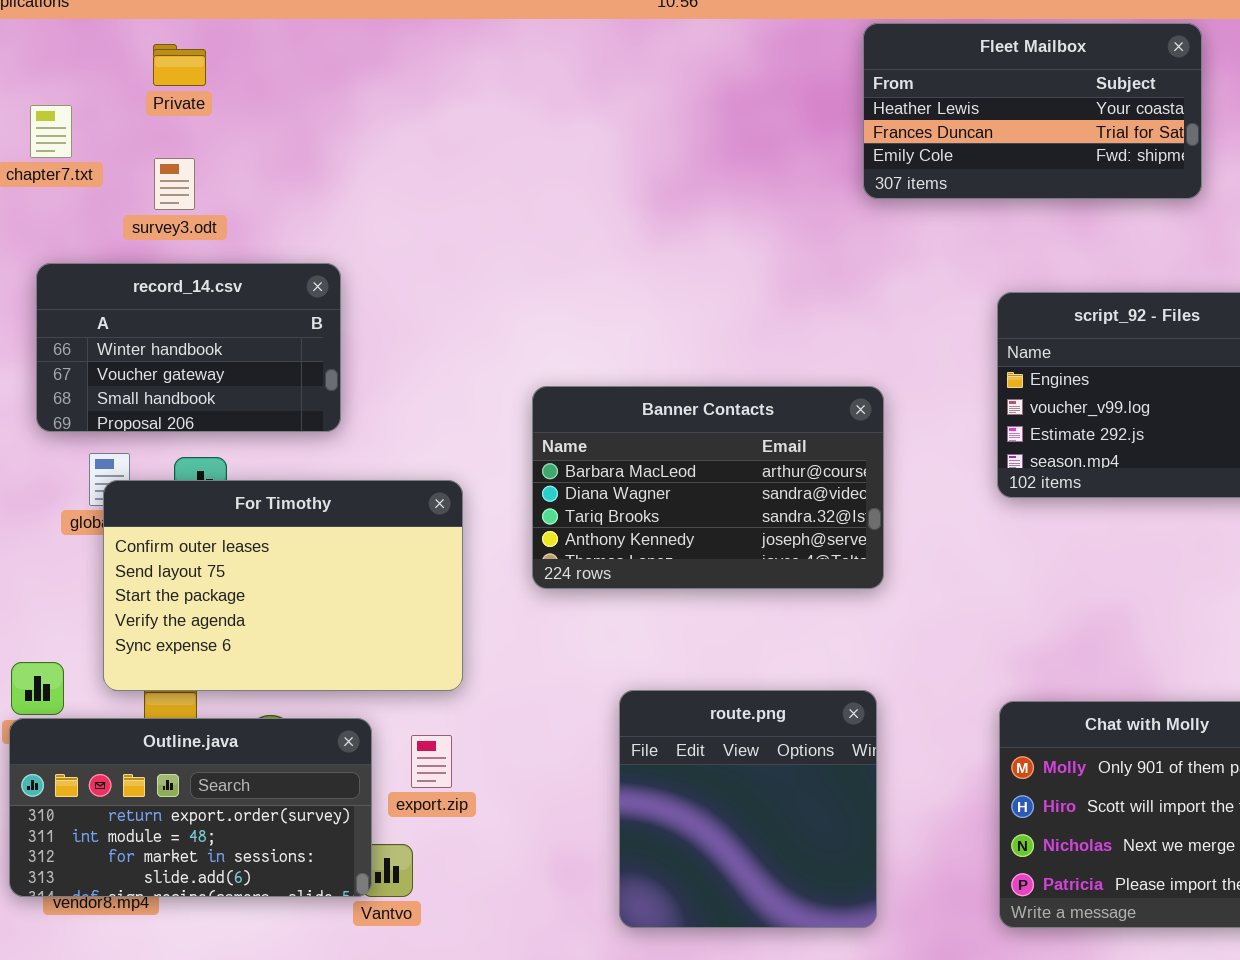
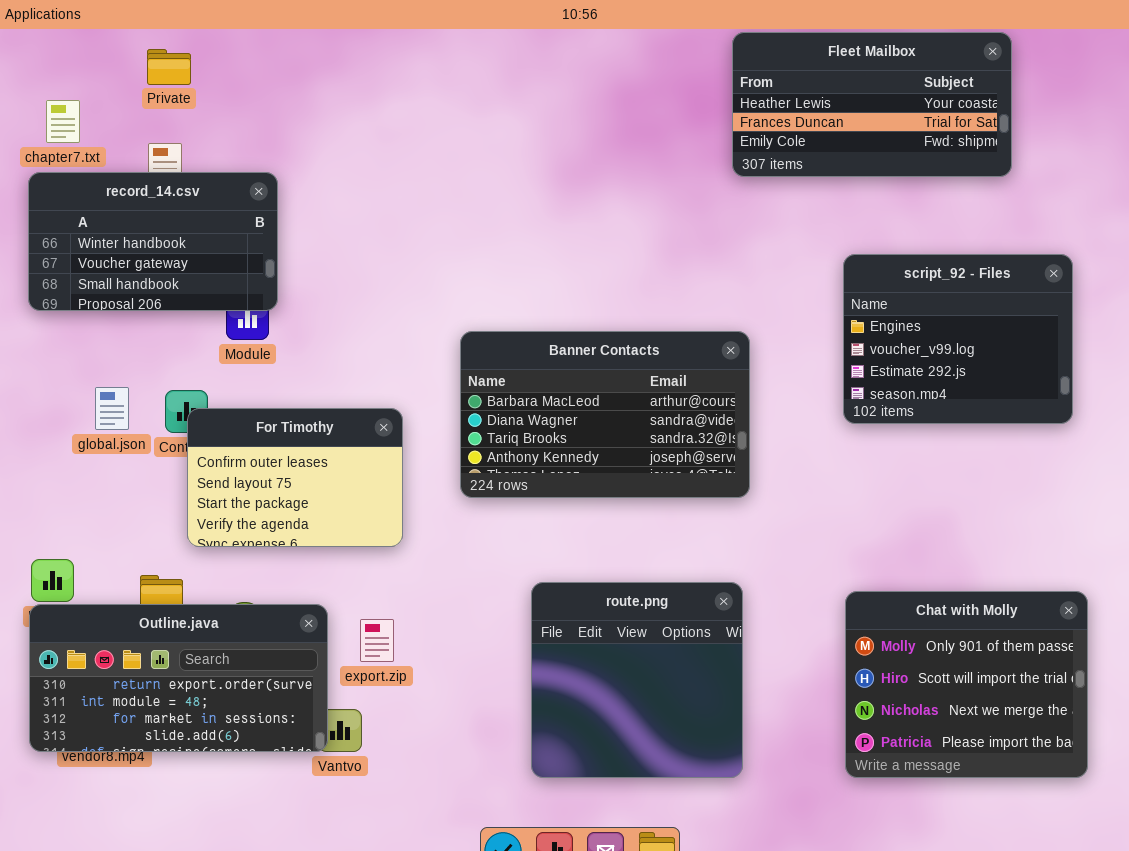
record_14.csv: [36,263,341,432] -> [28,172,278,311], moved
For Timothy: [103,480,463,691] -> [187,408,403,547], resized

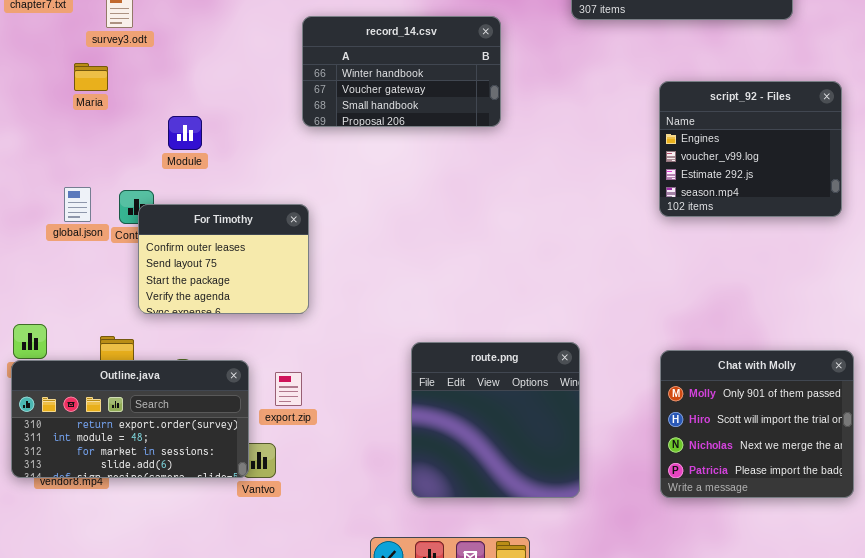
record_14.csv: [28,172,278,311] -> [302,16,501,127], moved
Banner Contacts: [460,331,750,498] -> none, closed

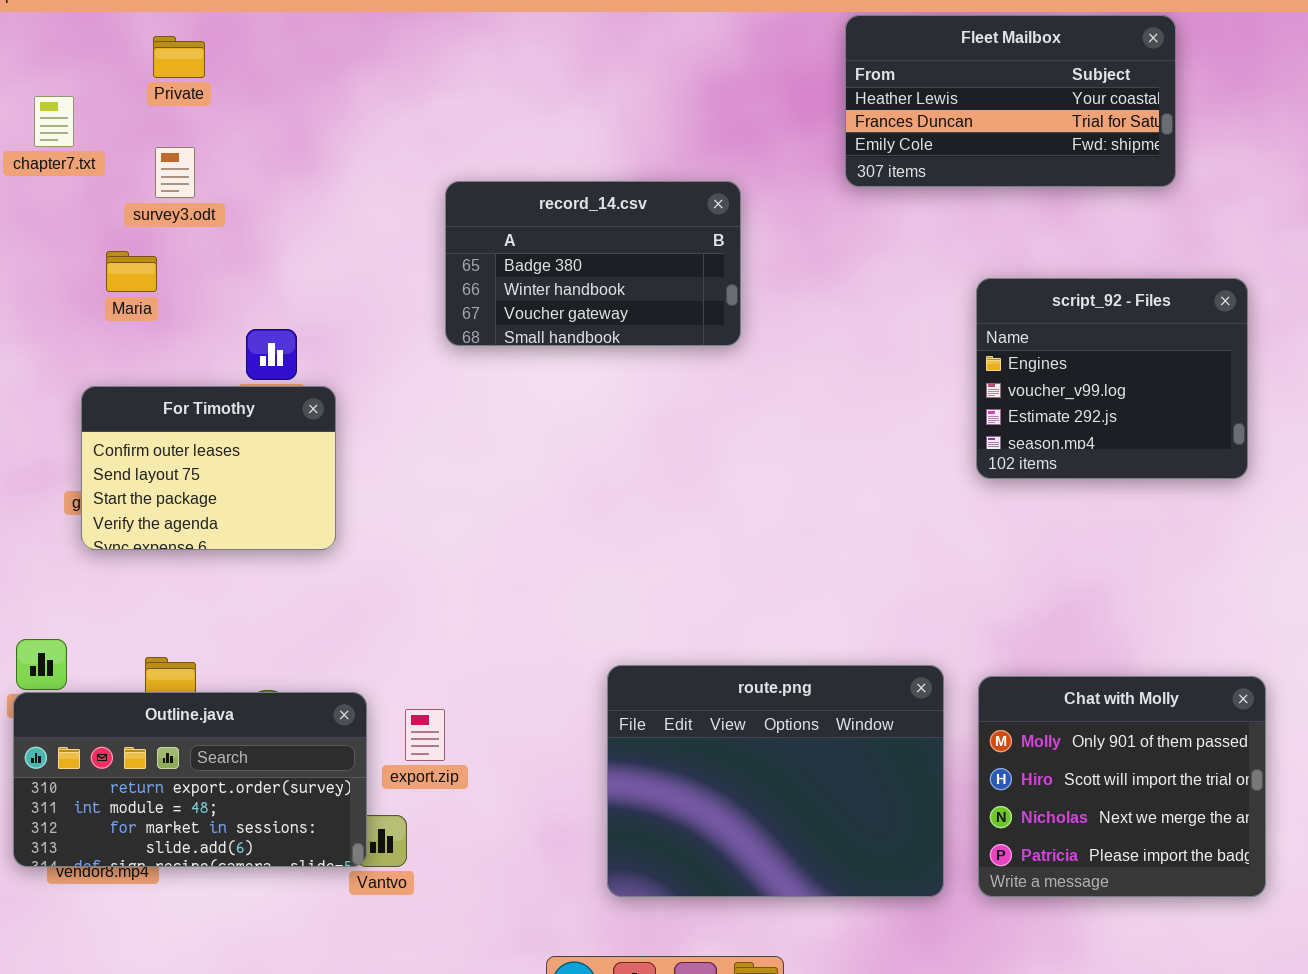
record_14.csv: [302,16,501,127] -> [445,181,741,346], scrolled up 1 row
For Timothy: [138,204,309,314] -> [81,386,336,550], moved
route.png: [411,342,580,498] -> [607,665,944,897], resized

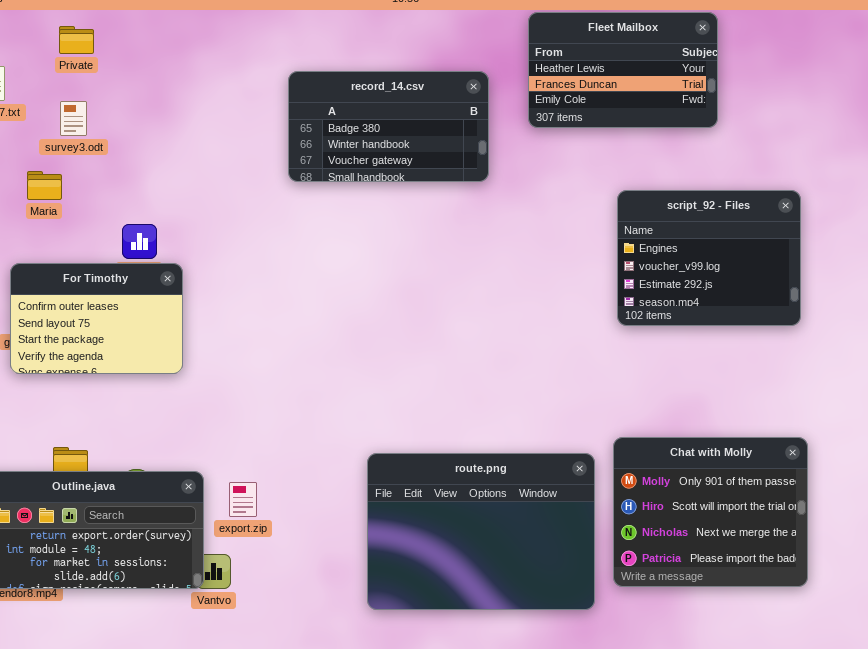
Fleet Mailbox: [845,15,1176,187] -> [528,12,718,128], resized
record_14.csv: [445,181,741,346] -> [288,71,489,182], moved
Chat with Molly: [978,676,1266,897] -> [613,437,808,587], moved

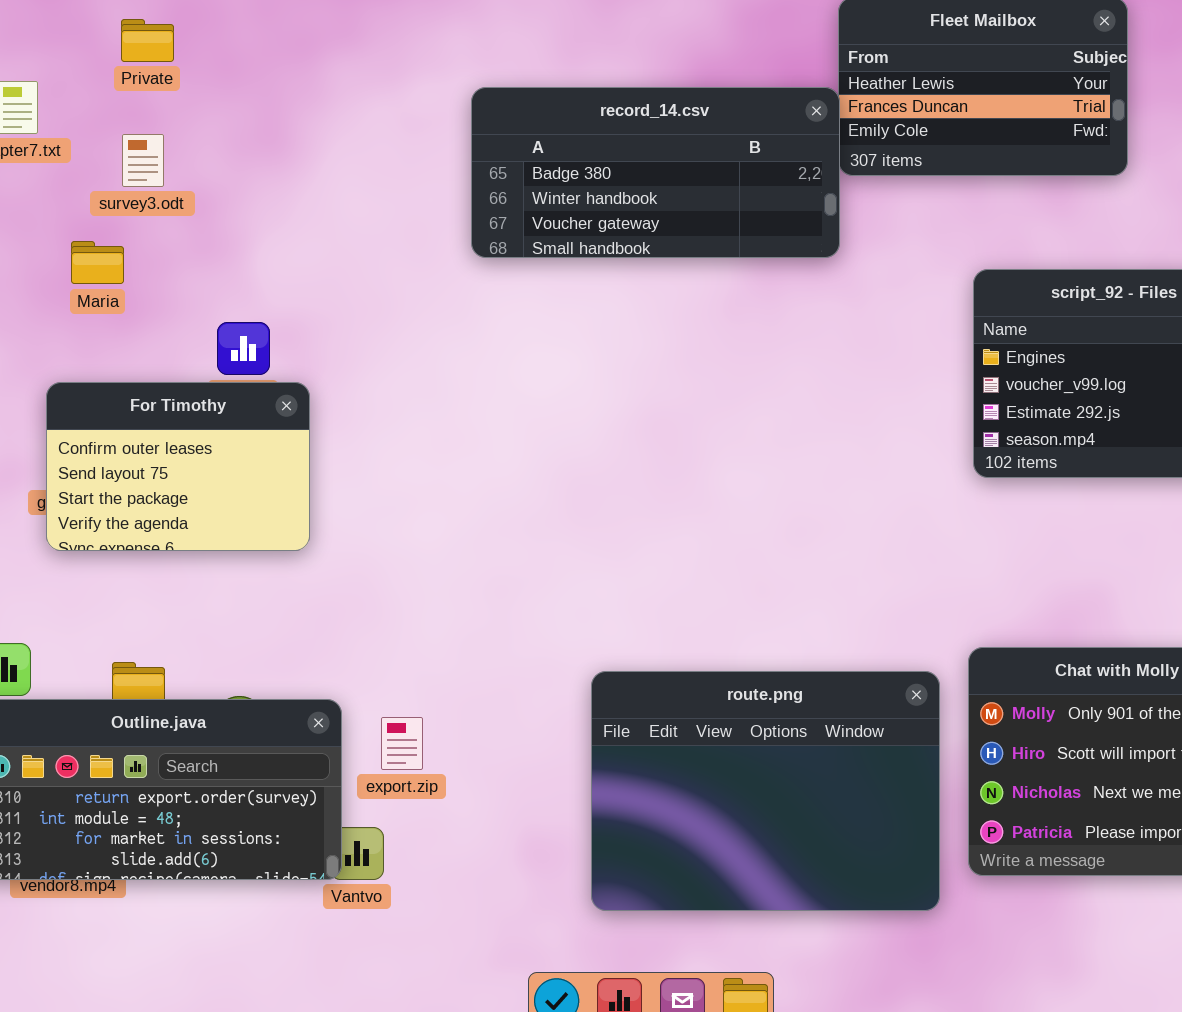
record_14.csv: [288,71,489,182] -> [471,87,840,258], resized

